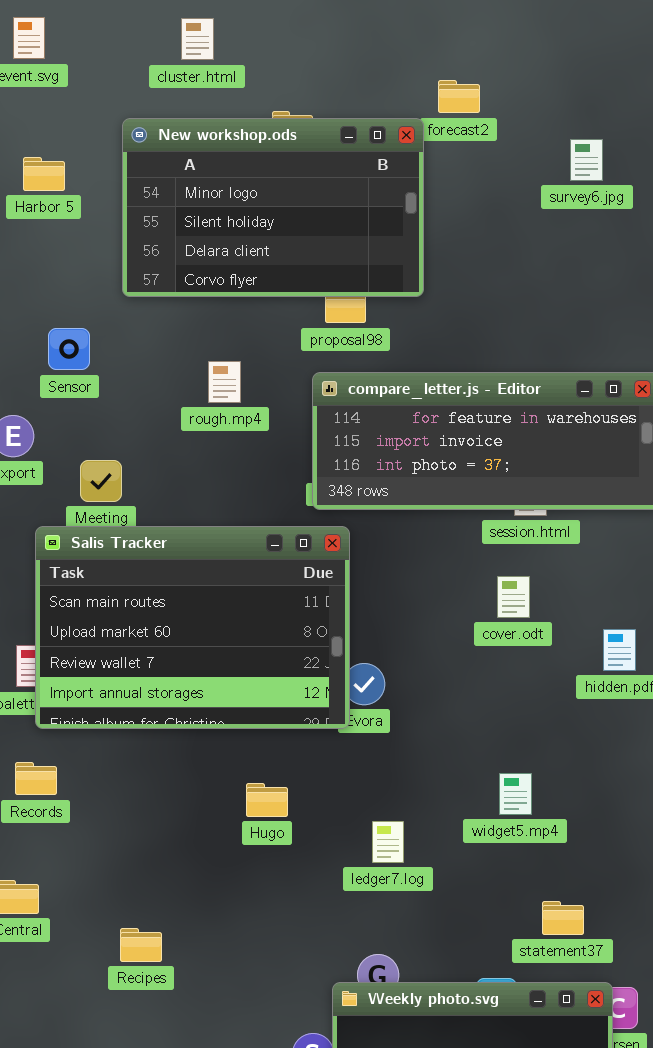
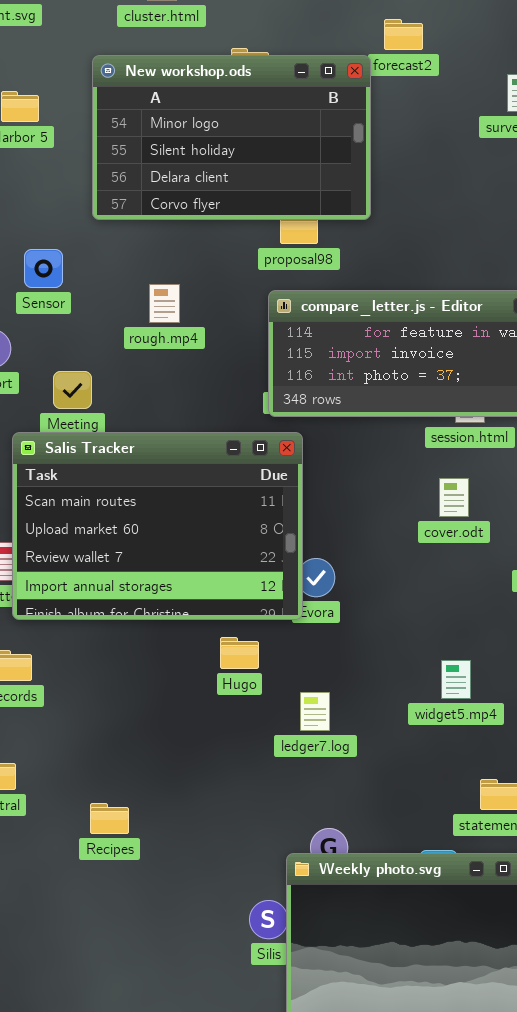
rough.mp4: [208,361,241,403] -> [149,284,180,323], moved
Hugo: [246,783,288,817] -> [220,637,259,669], moved
ledger7.log: [372,821,404,863] -> [300,692,330,731], moved

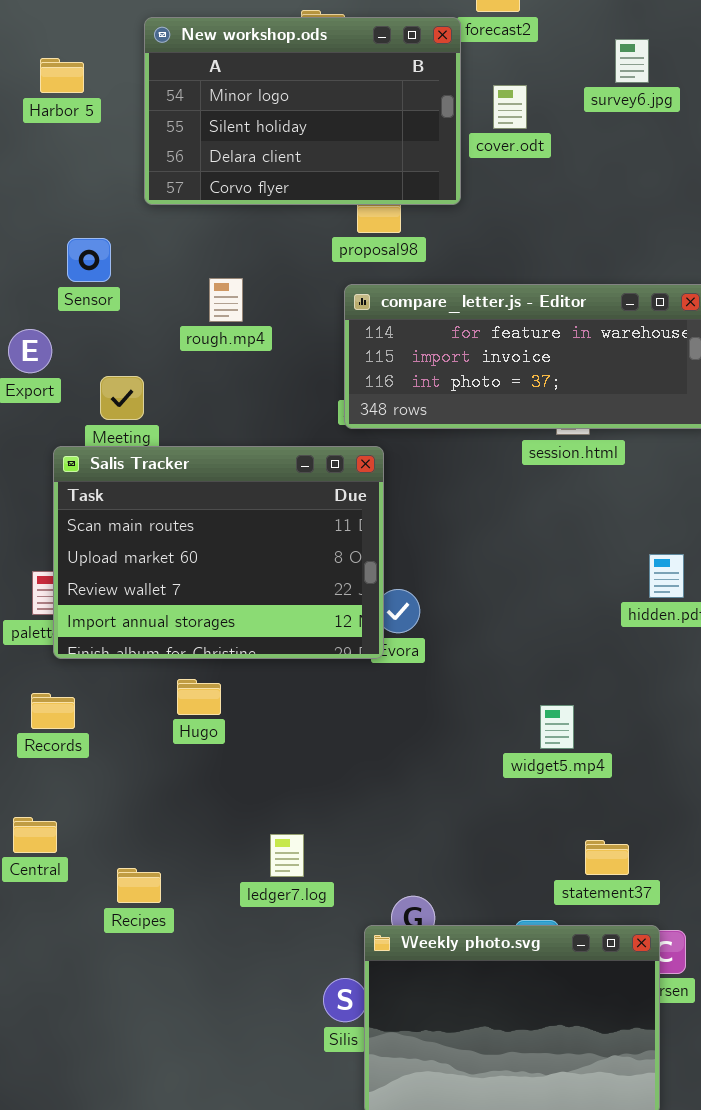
cover.odt: [439,478,469,517] -> [493,85,527,129], moved
Hugo: [220,637,259,669] -> [177,679,221,715], moved
ledger7.log: [300,692,330,731] -> [270,834,304,877], moved
Recipes: [90,803,129,834] -> [117,868,161,903], moved

